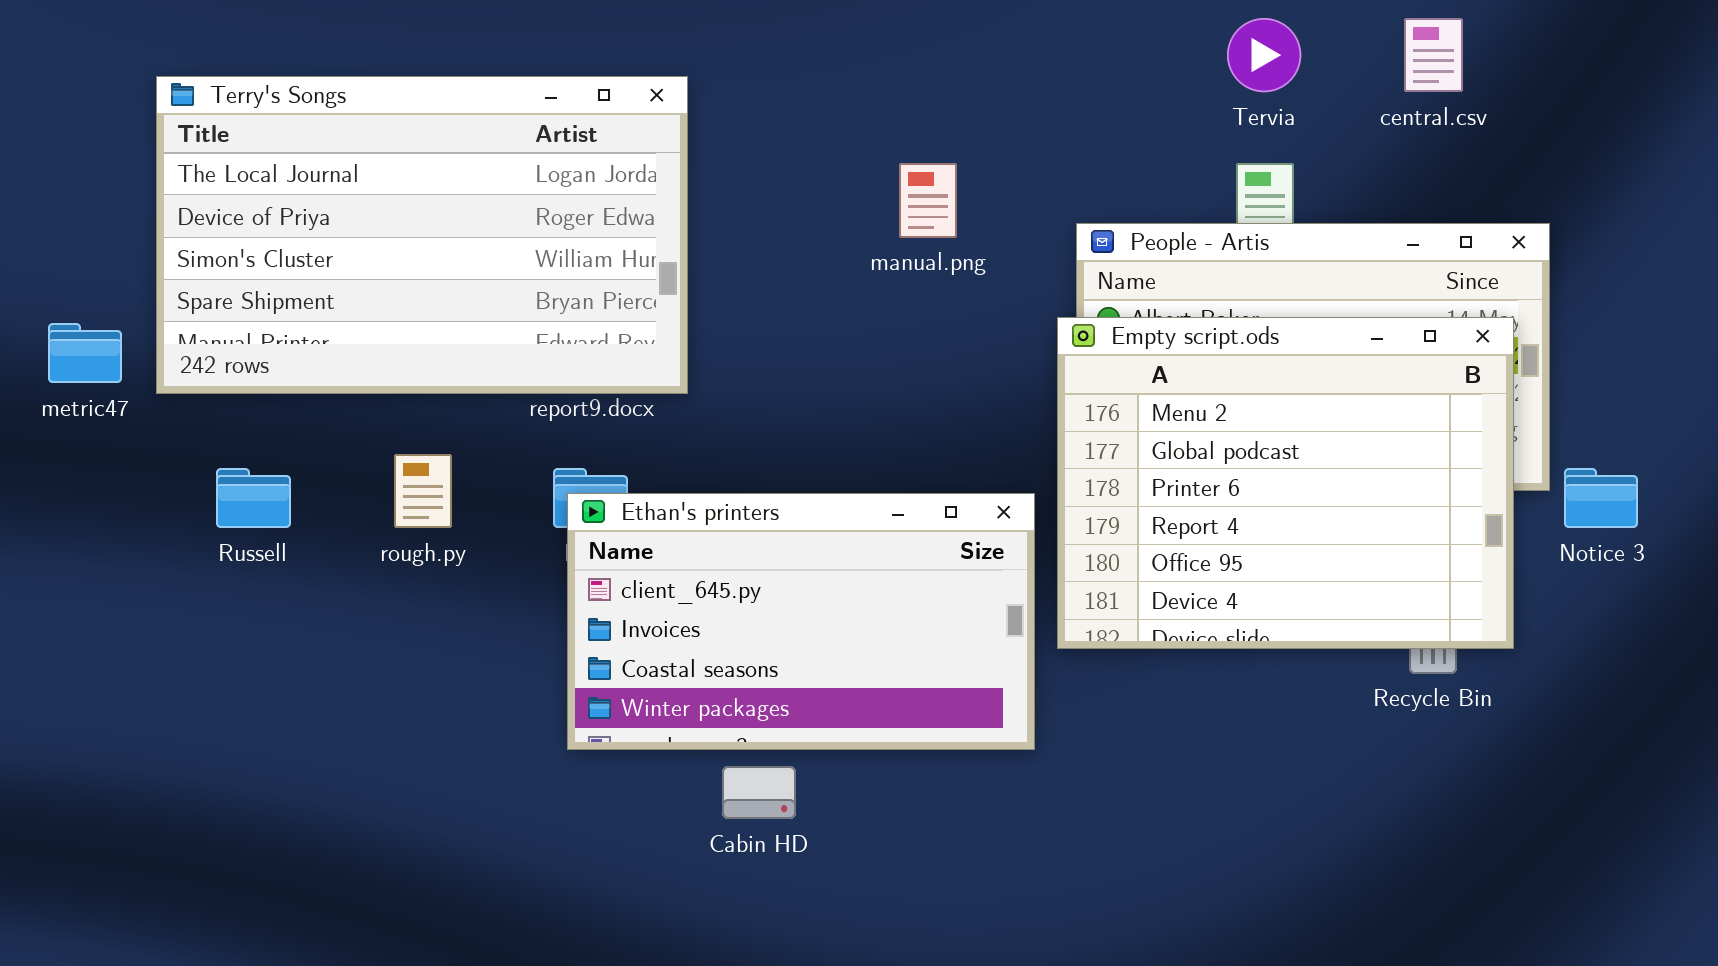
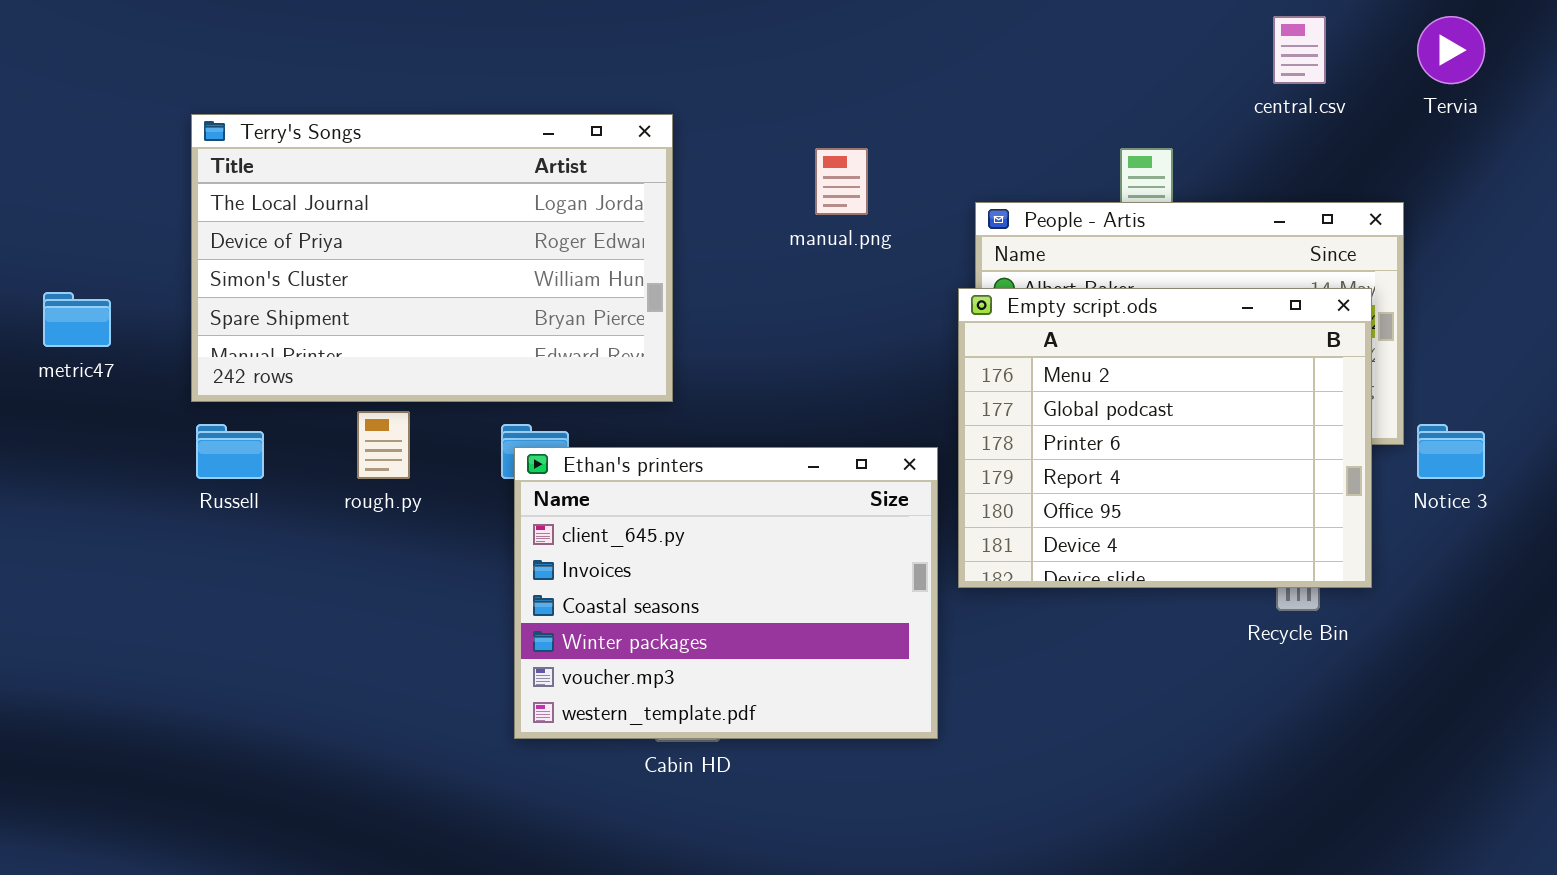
Tervia: [1227,18,1301,92] -> [1417,16,1485,84], moved
Terry's Songs: [156,76,688,394] -> [191,114,673,402], moved
Ethan's printers: [567,493,1035,750] -> [514,447,938,739], resized

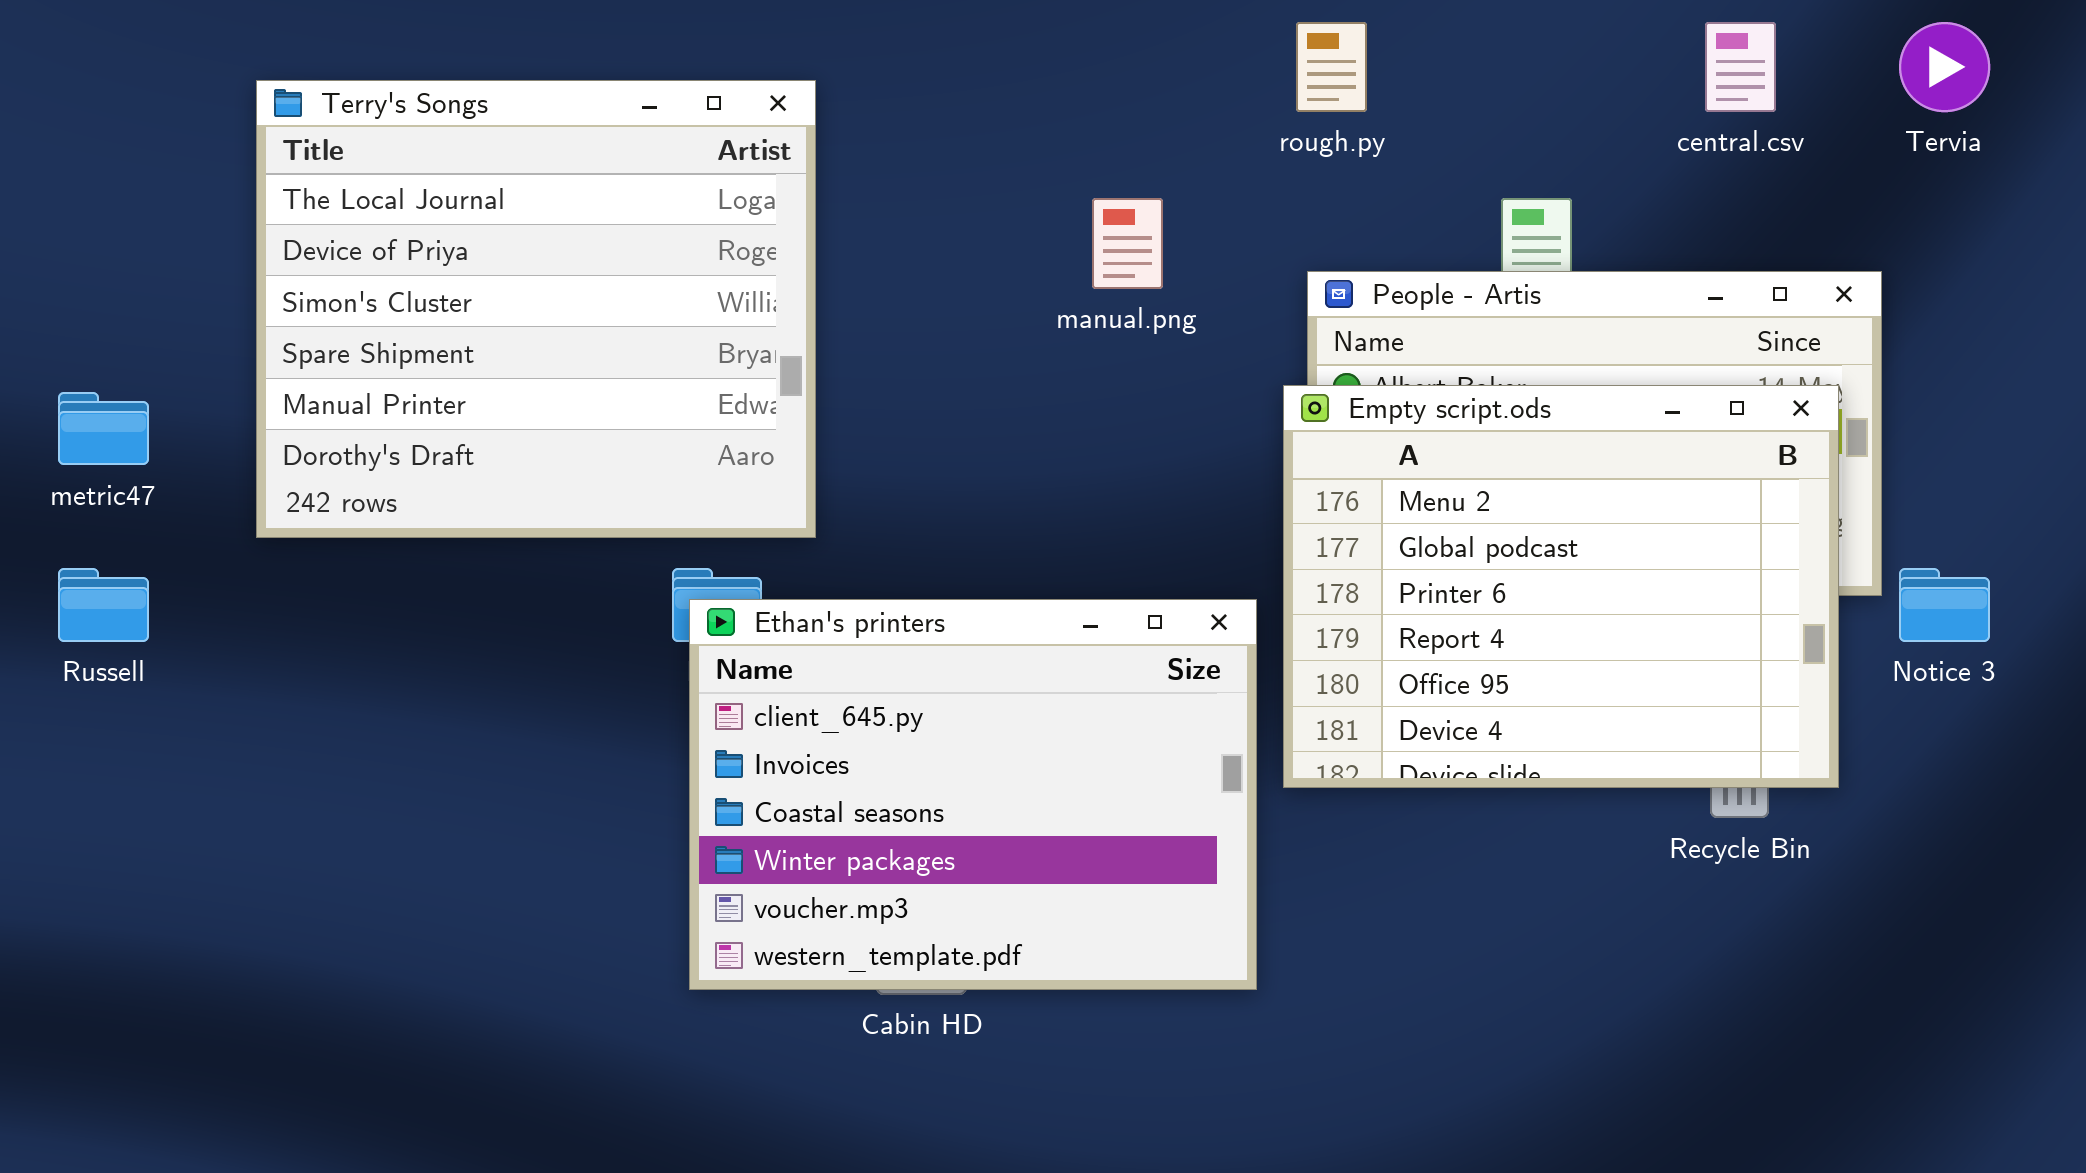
Terry's Songs: [191,114,673,402] -> [256,80,816,538], resized
rough.py: [357,411,410,479] -> [1296,22,1367,112], moved
Russell: [196,424,264,479] -> [58,568,149,642], moved

